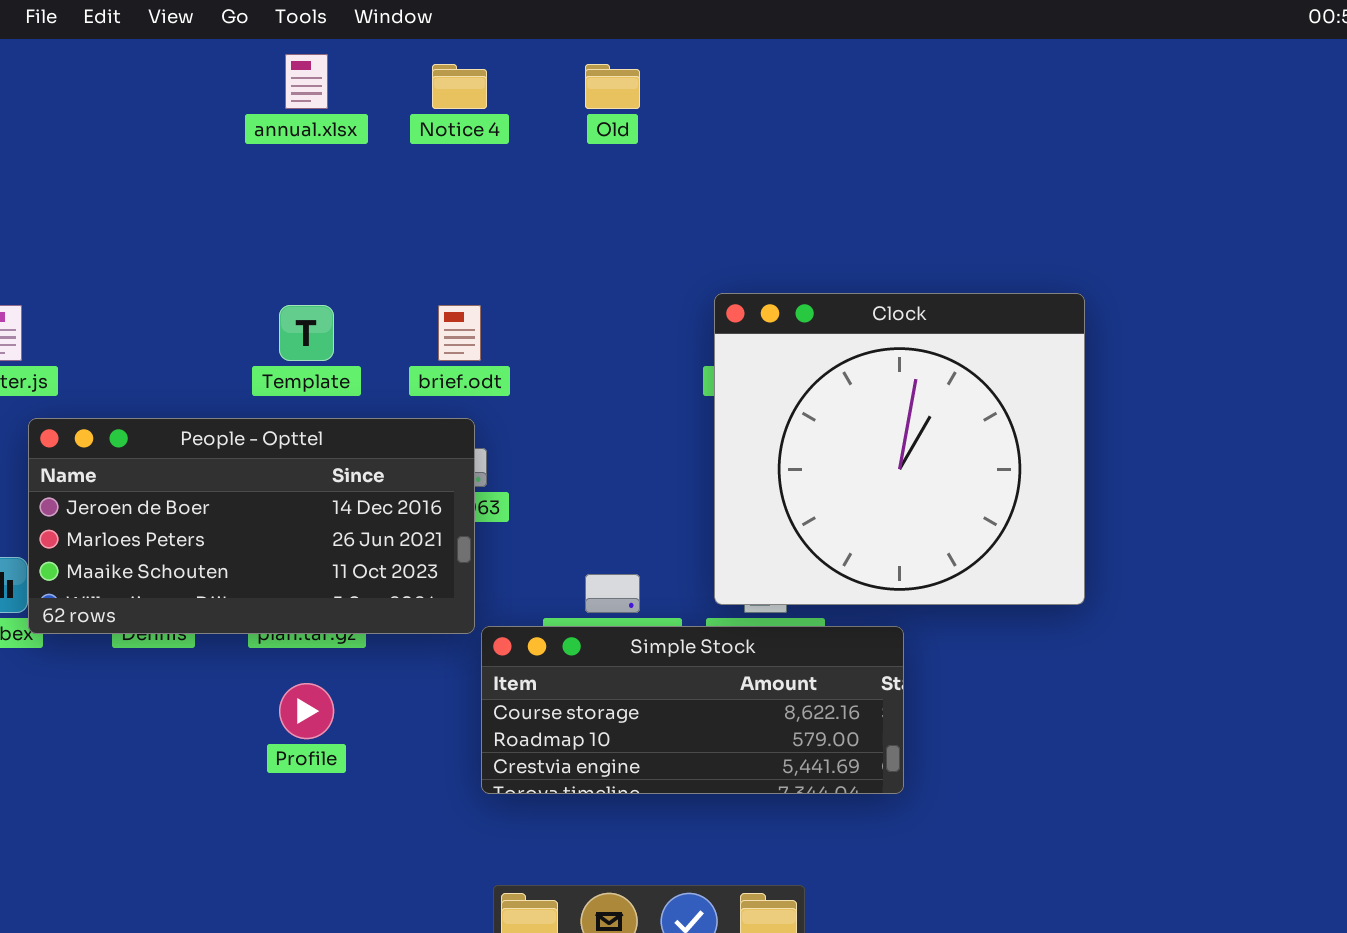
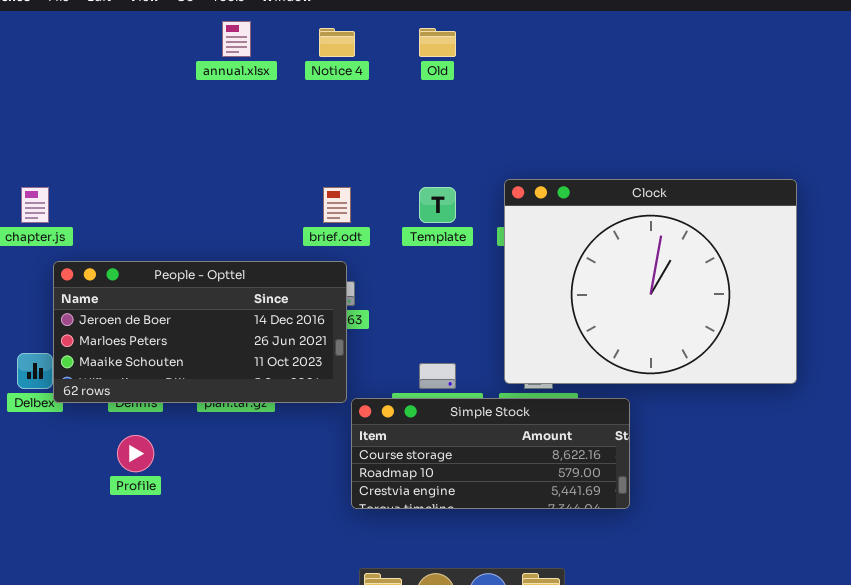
Clock: [714,293,1085,605] -> [504,179,797,384], resized
Template: [279,305,334,361] -> [419,187,456,223], moved
Profile: [279,683,334,739] -> [117,435,154,472], moved

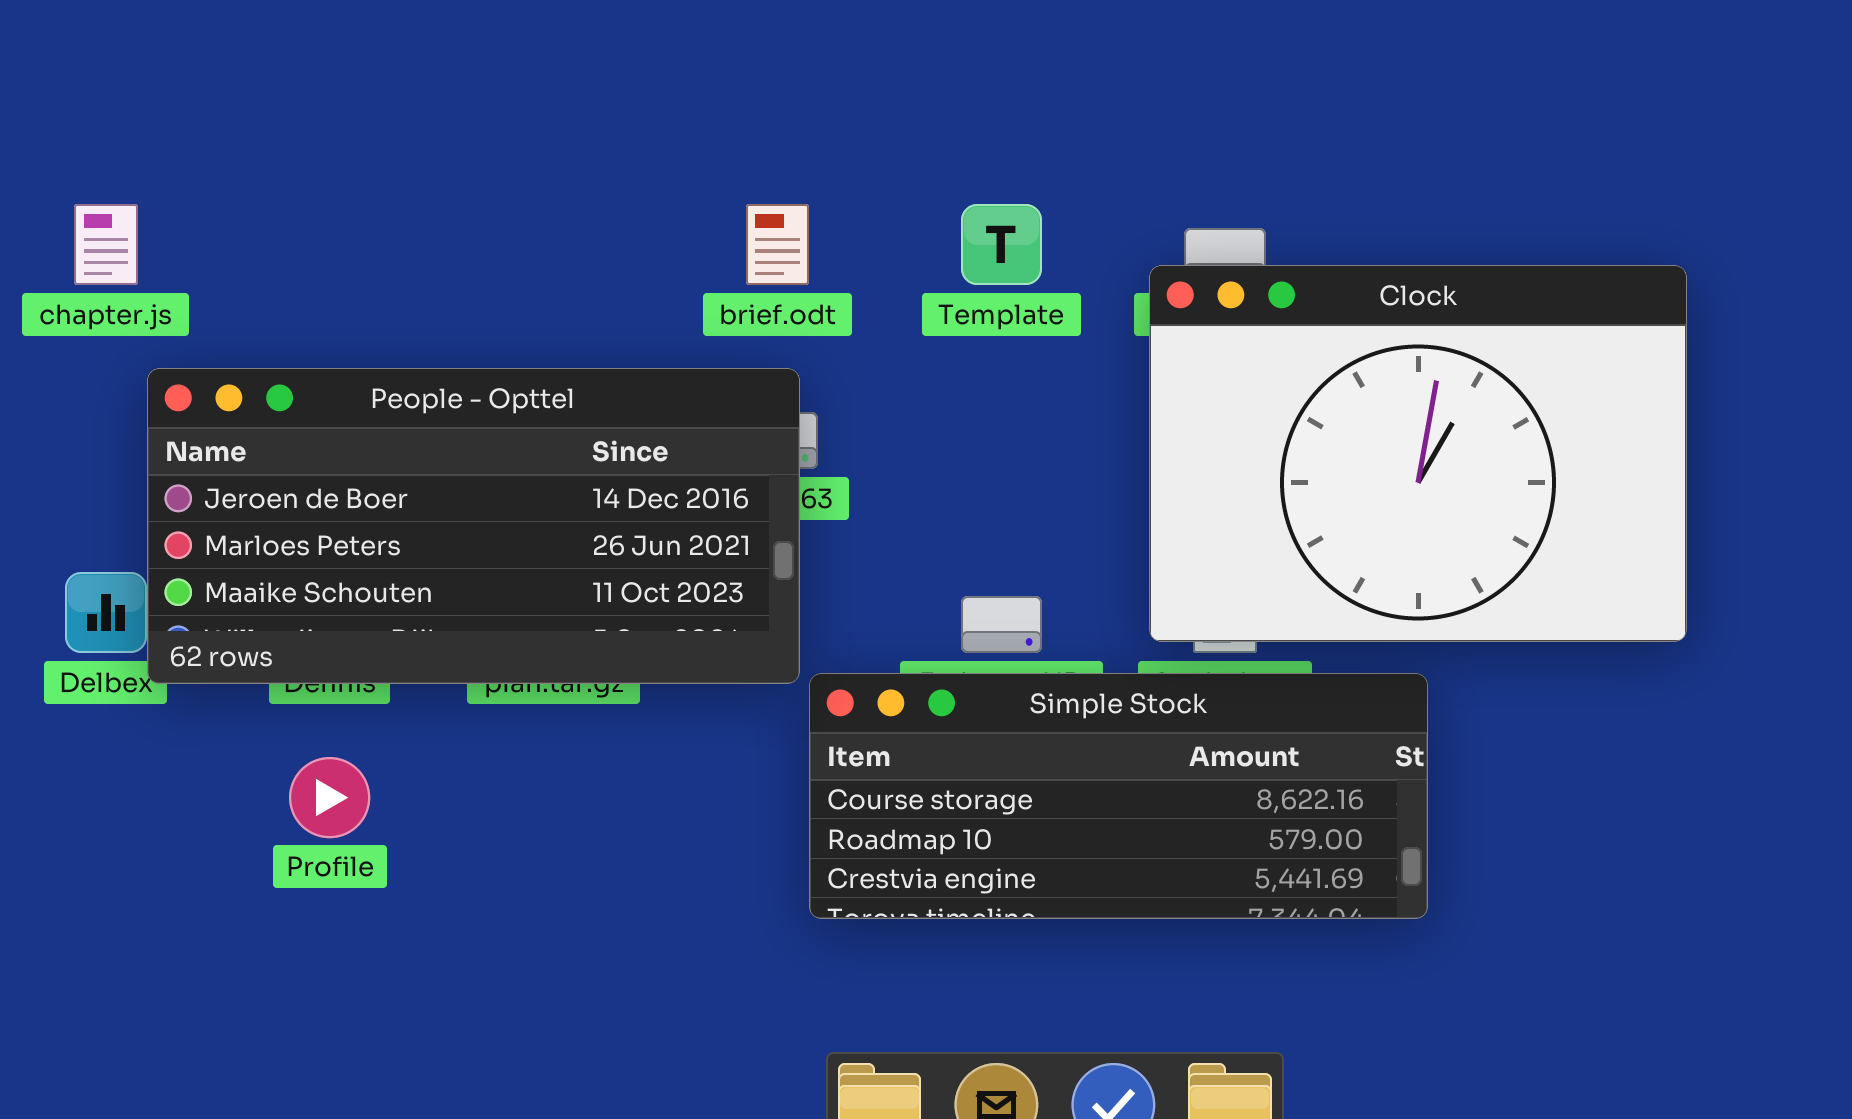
Clock: [504,179,797,384] -> [1149,265,1687,642], resized

